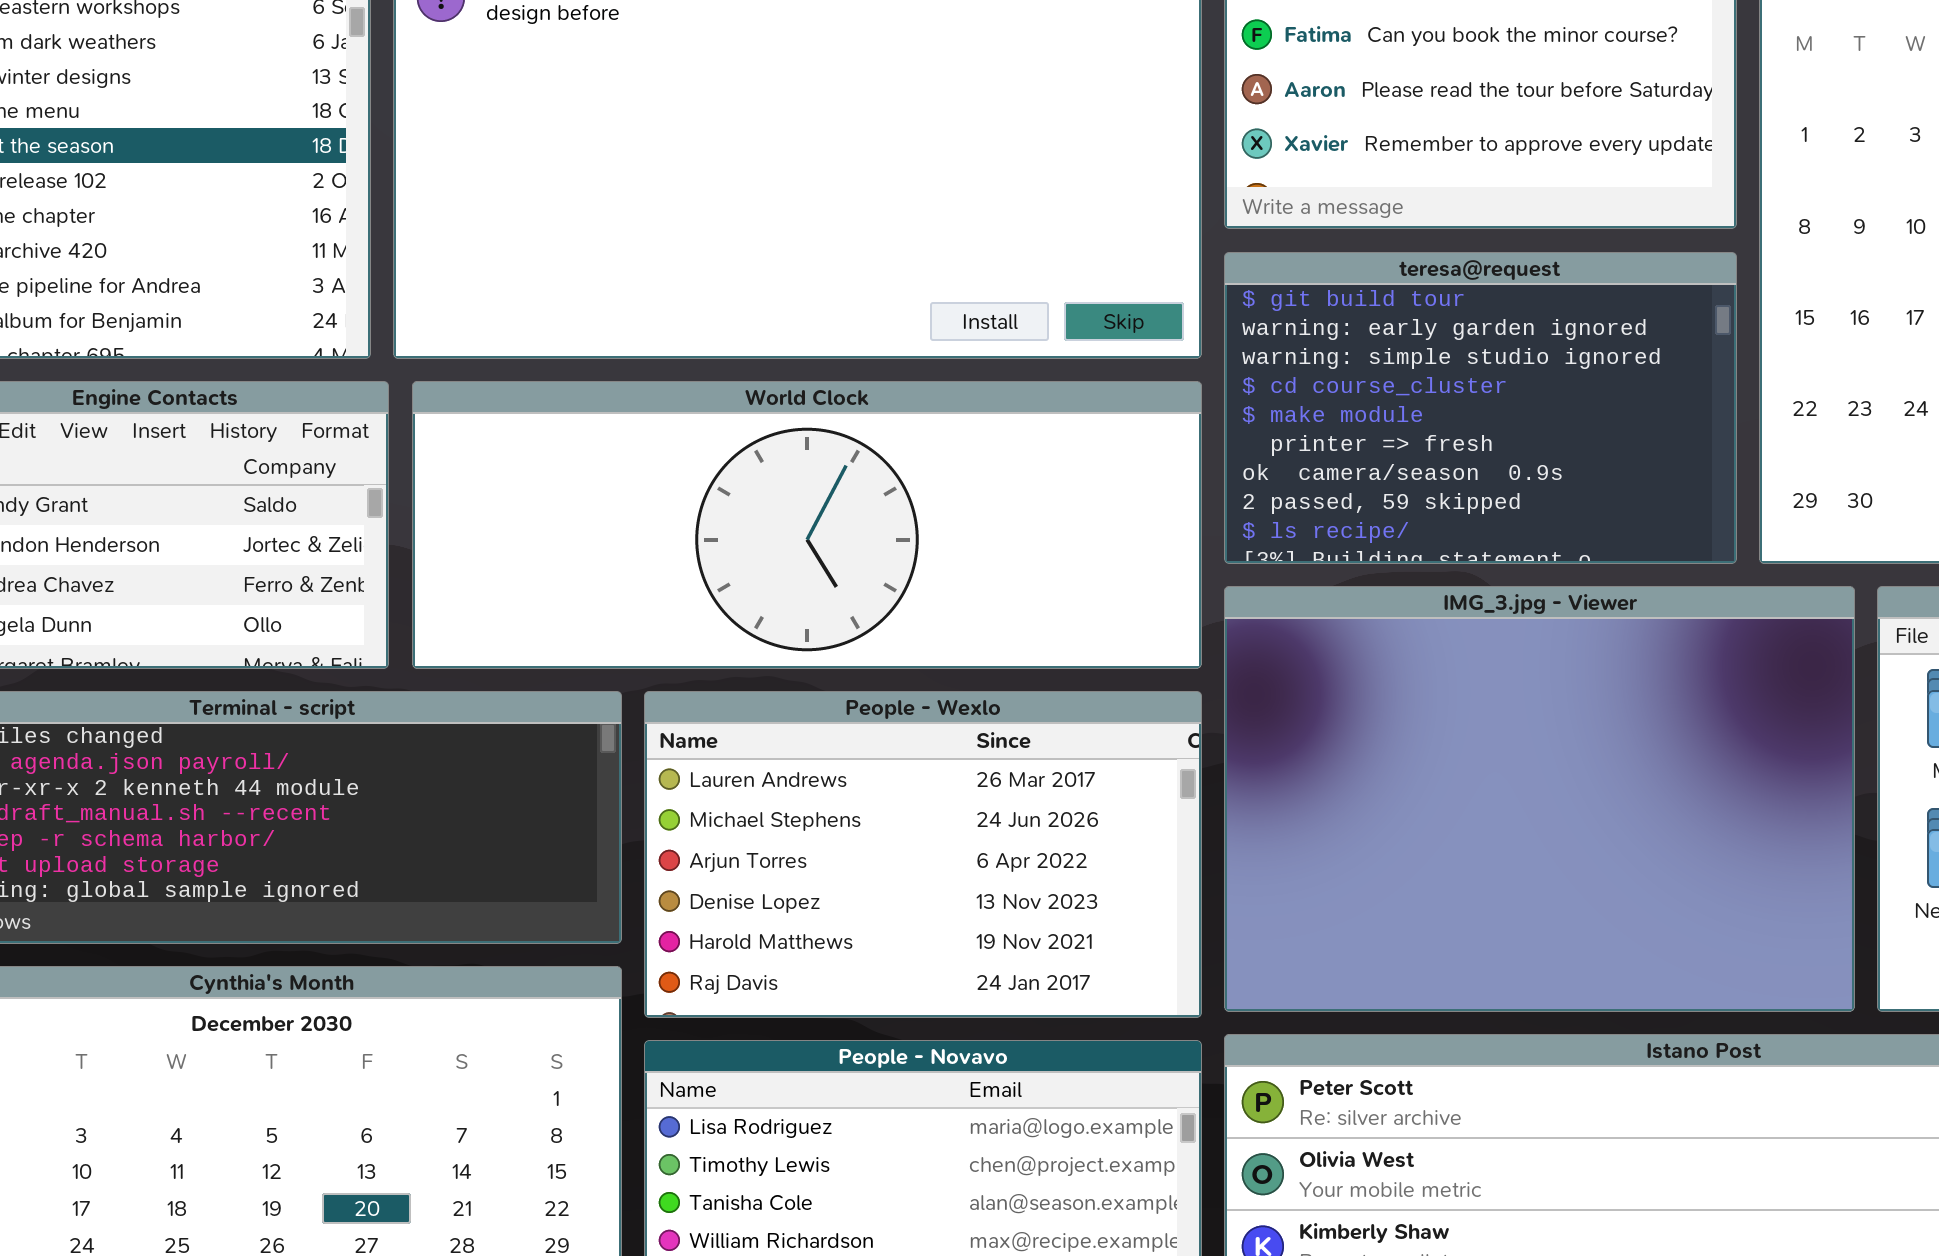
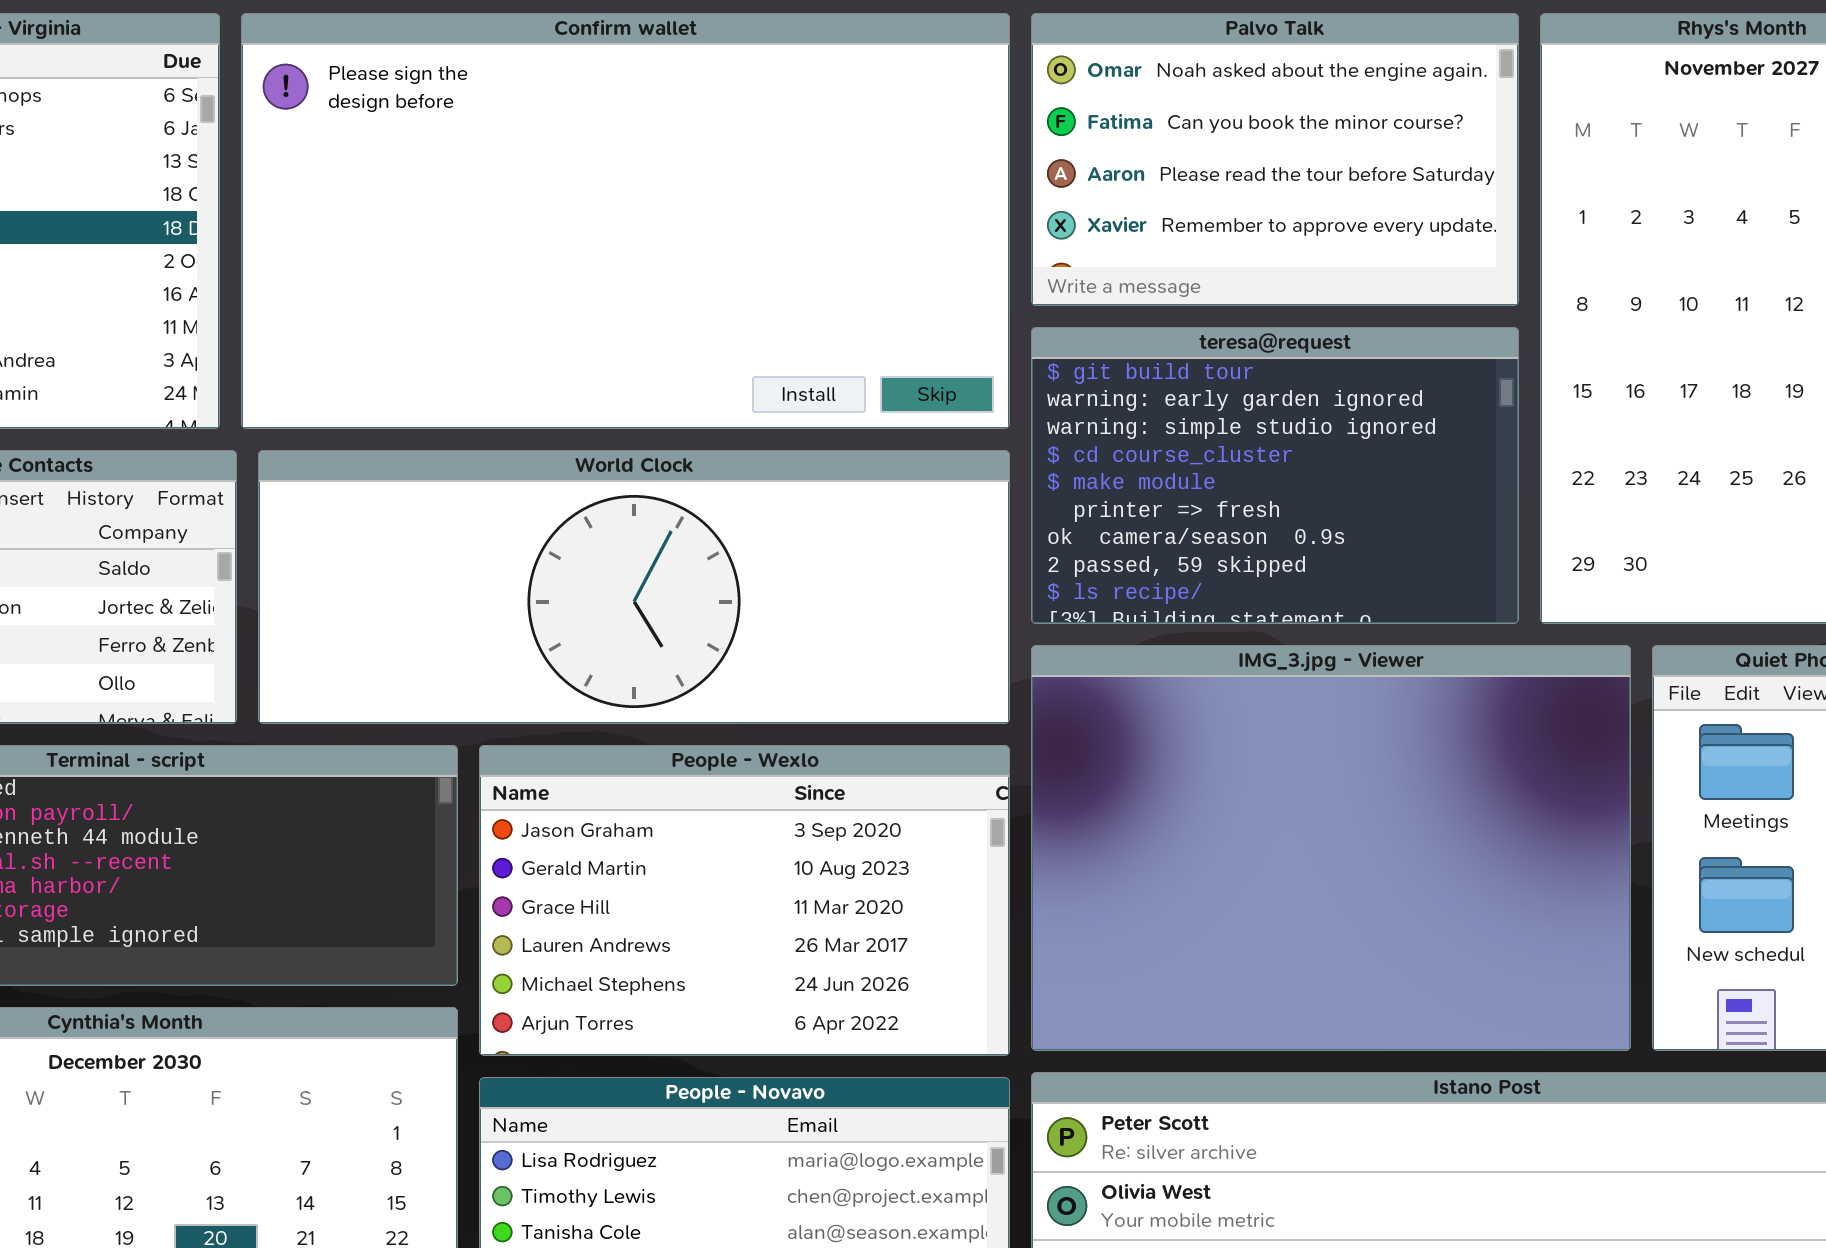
People - Wexlo: [644,691,1202,1018] -> [479,745,1010,1056], scrolled up 3 rows

